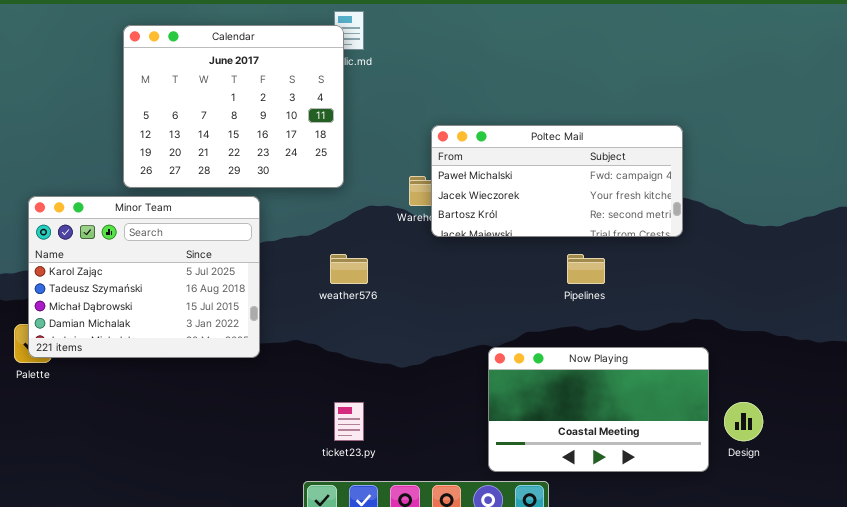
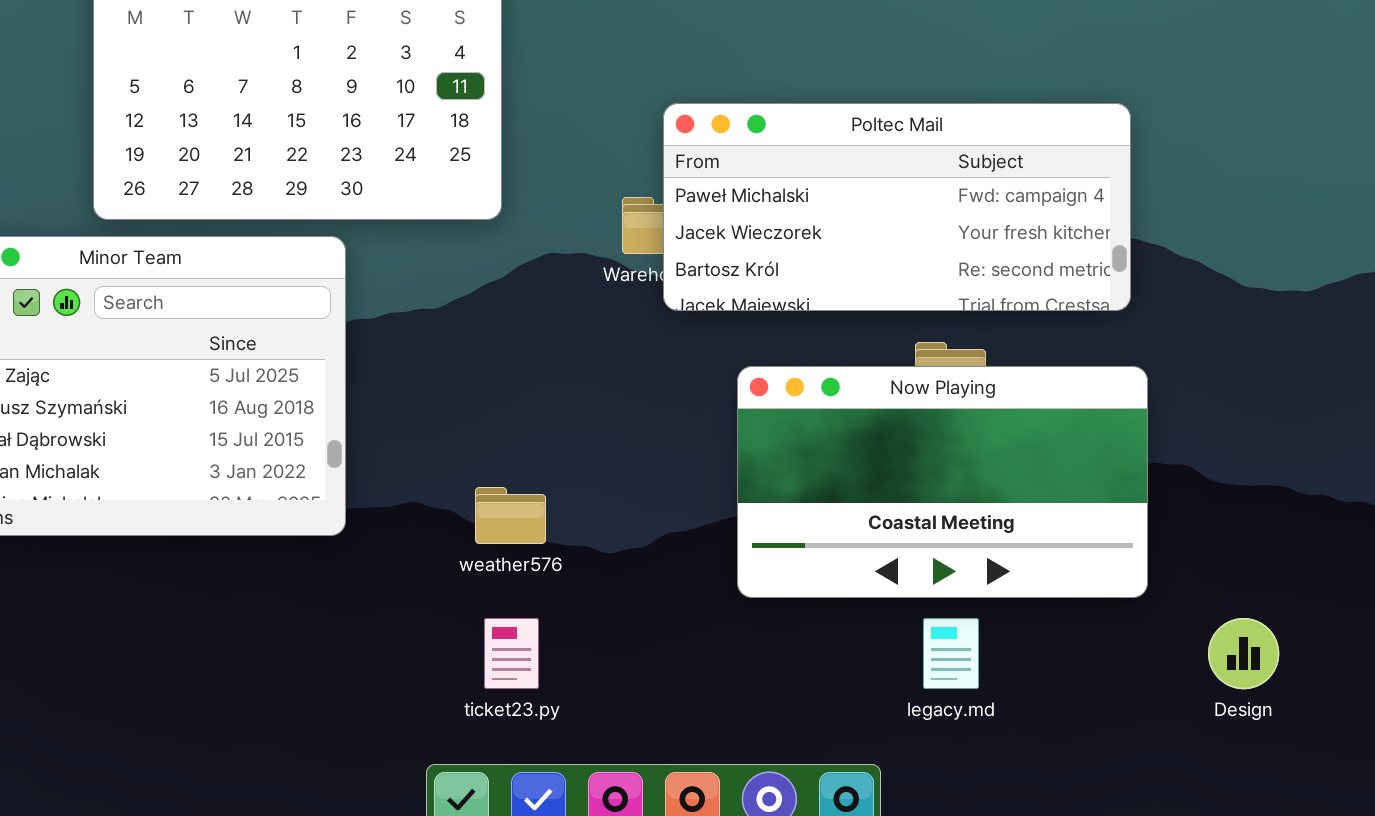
weather576: [330,254,368,284] -> [475,487,546,544], moved
Now Playing: [488,347,709,472] -> [737,366,1148,598], moved

